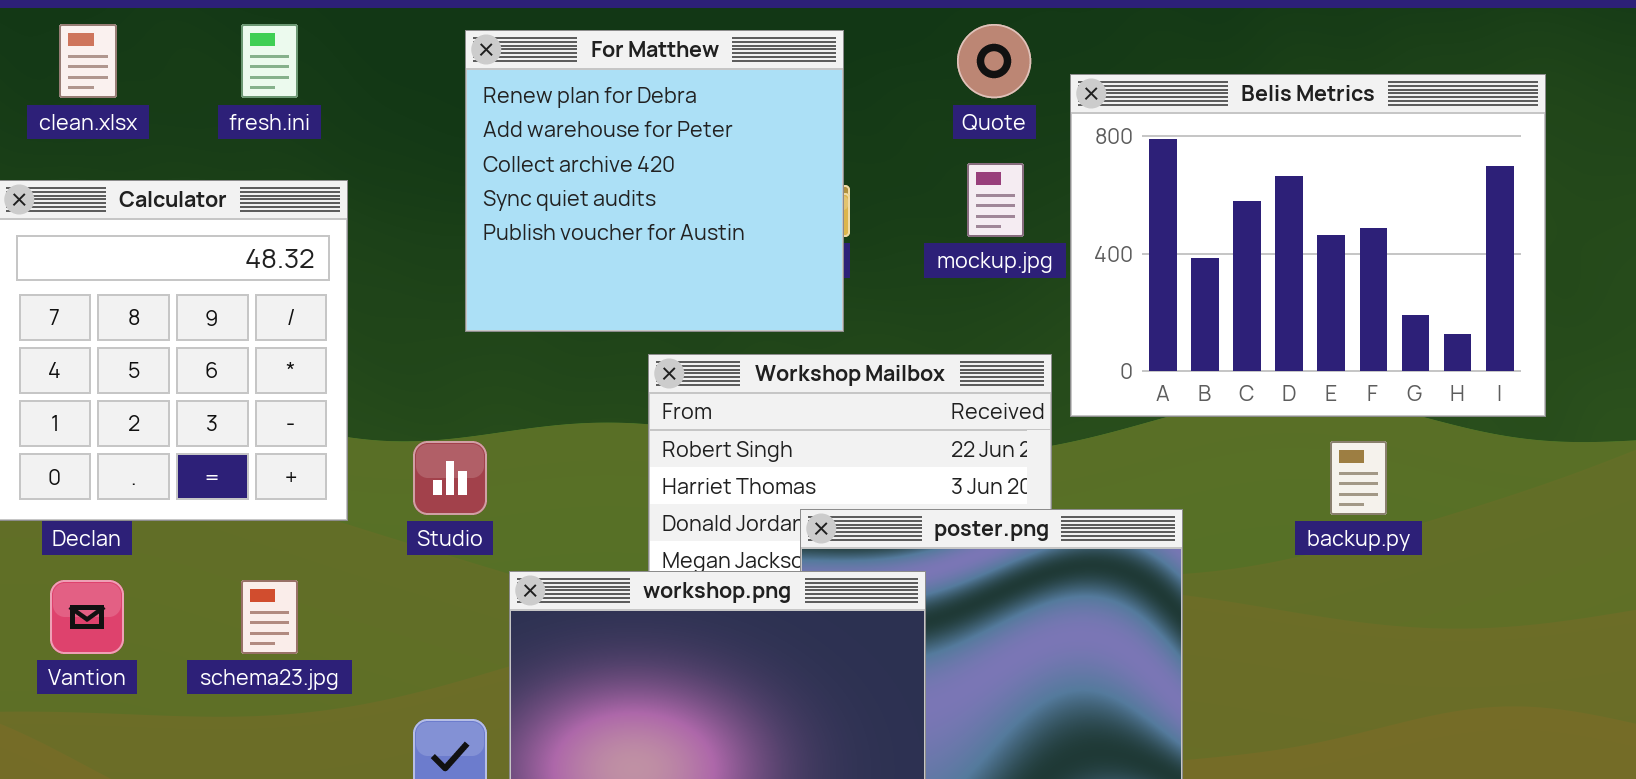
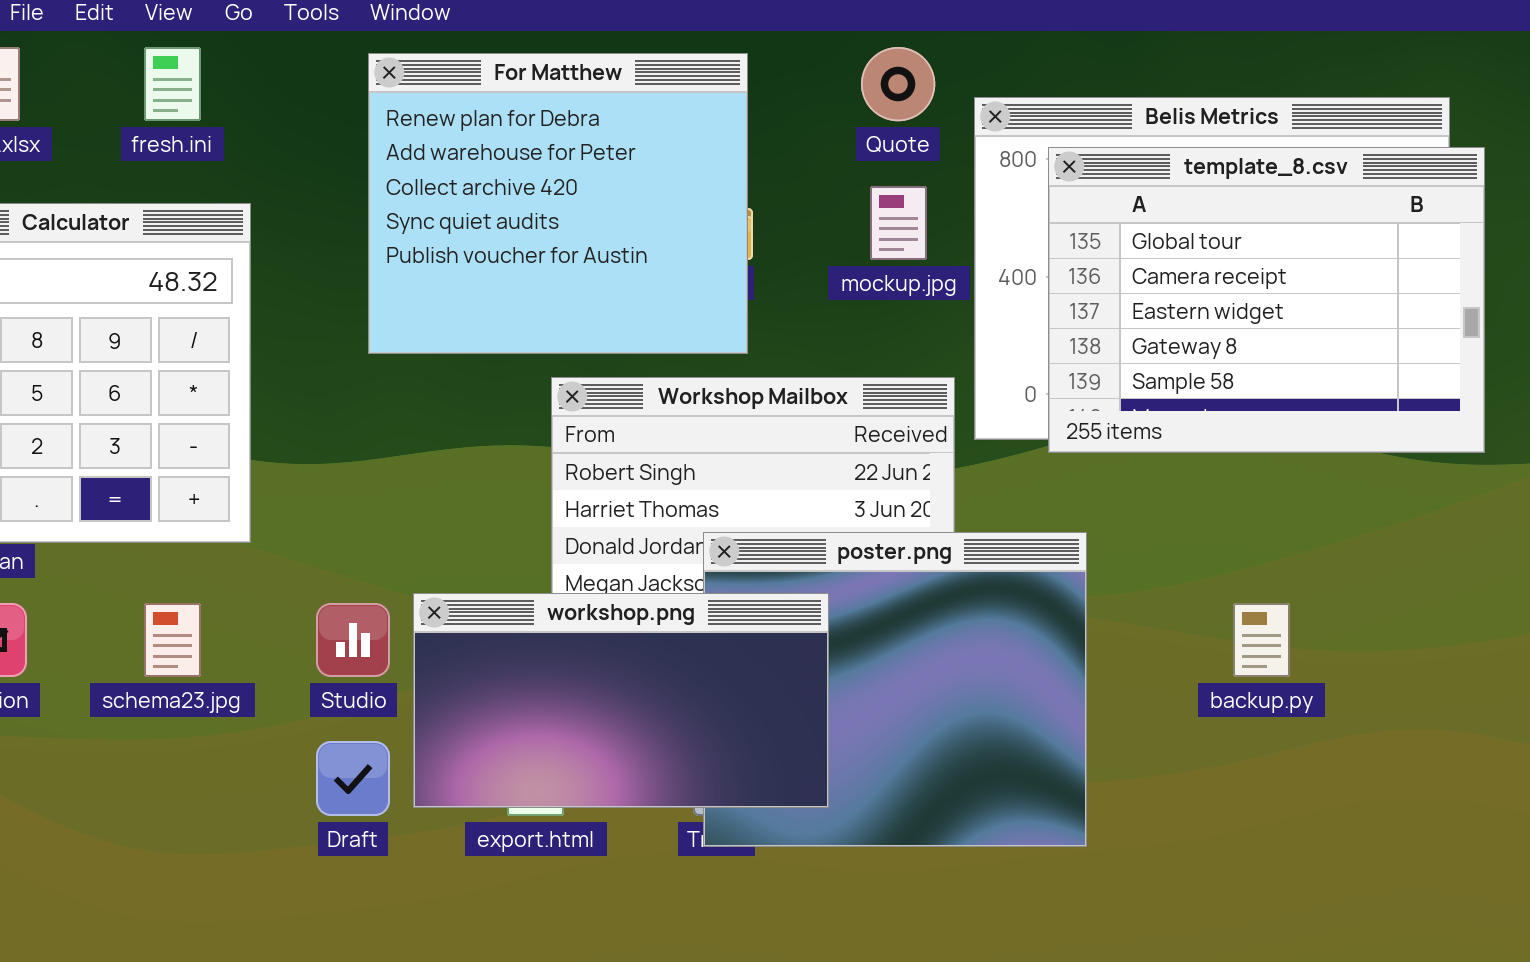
template_8.csv: none -> [1048,147,1485,453], opened
Studio: [413,441,487,515] -> [316,603,390,677], moved
backup.py: [1330,441,1387,515] -> [1233,603,1290,677], moved

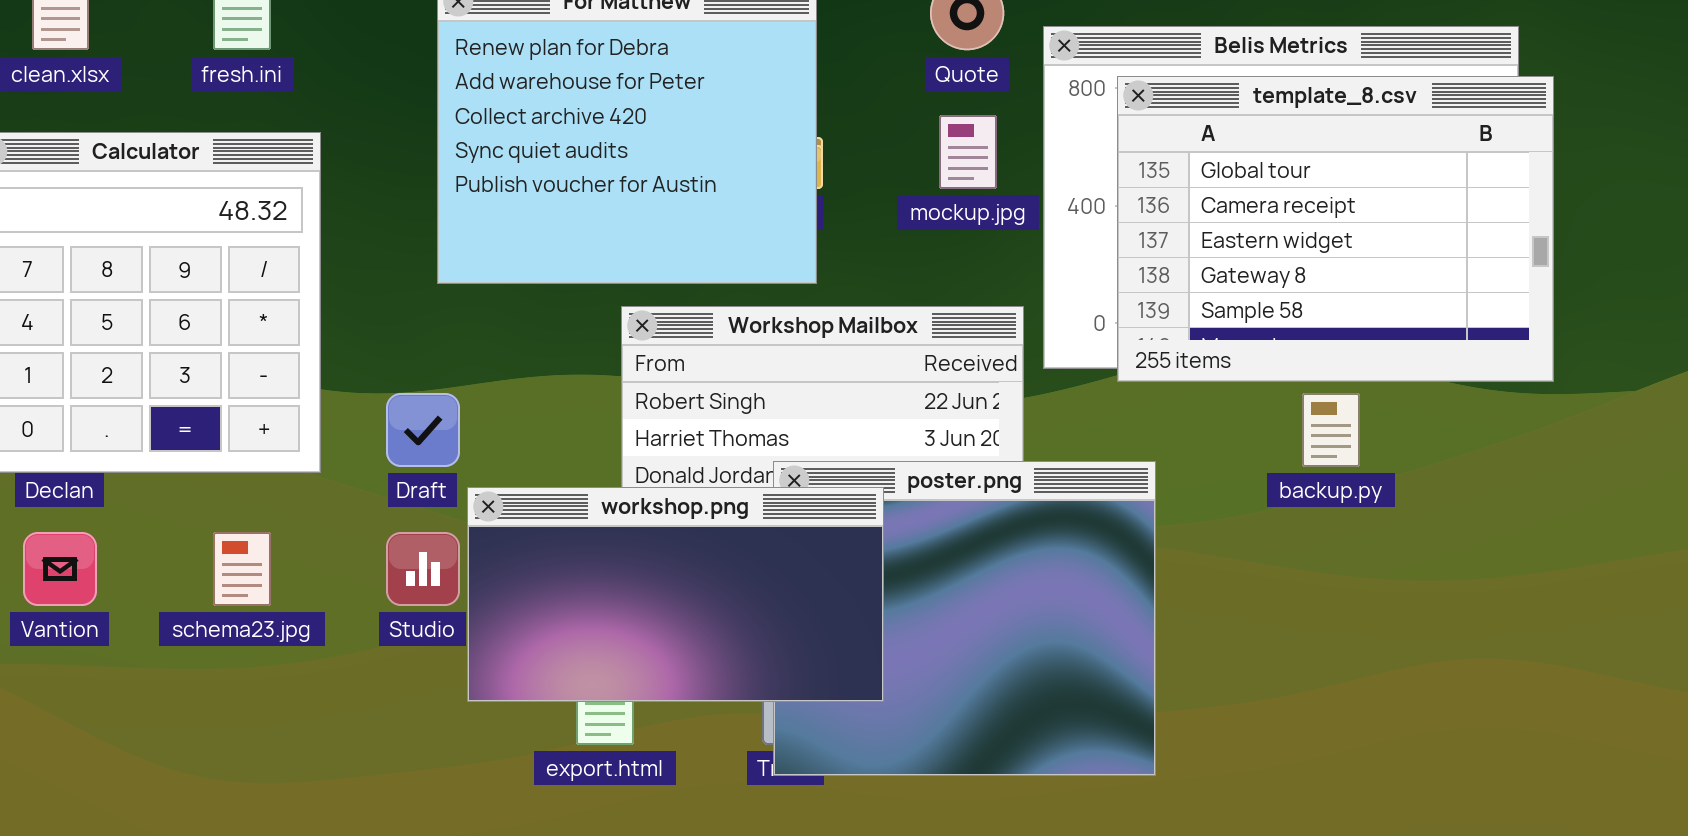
workshop.png: [413,593,829,808] -> [467,487,884,702], moved
backup.py: [1233,603,1290,677] -> [1302,393,1360,467], moved
Draft: [316,741,390,816] -> [386,393,460,467], moved

